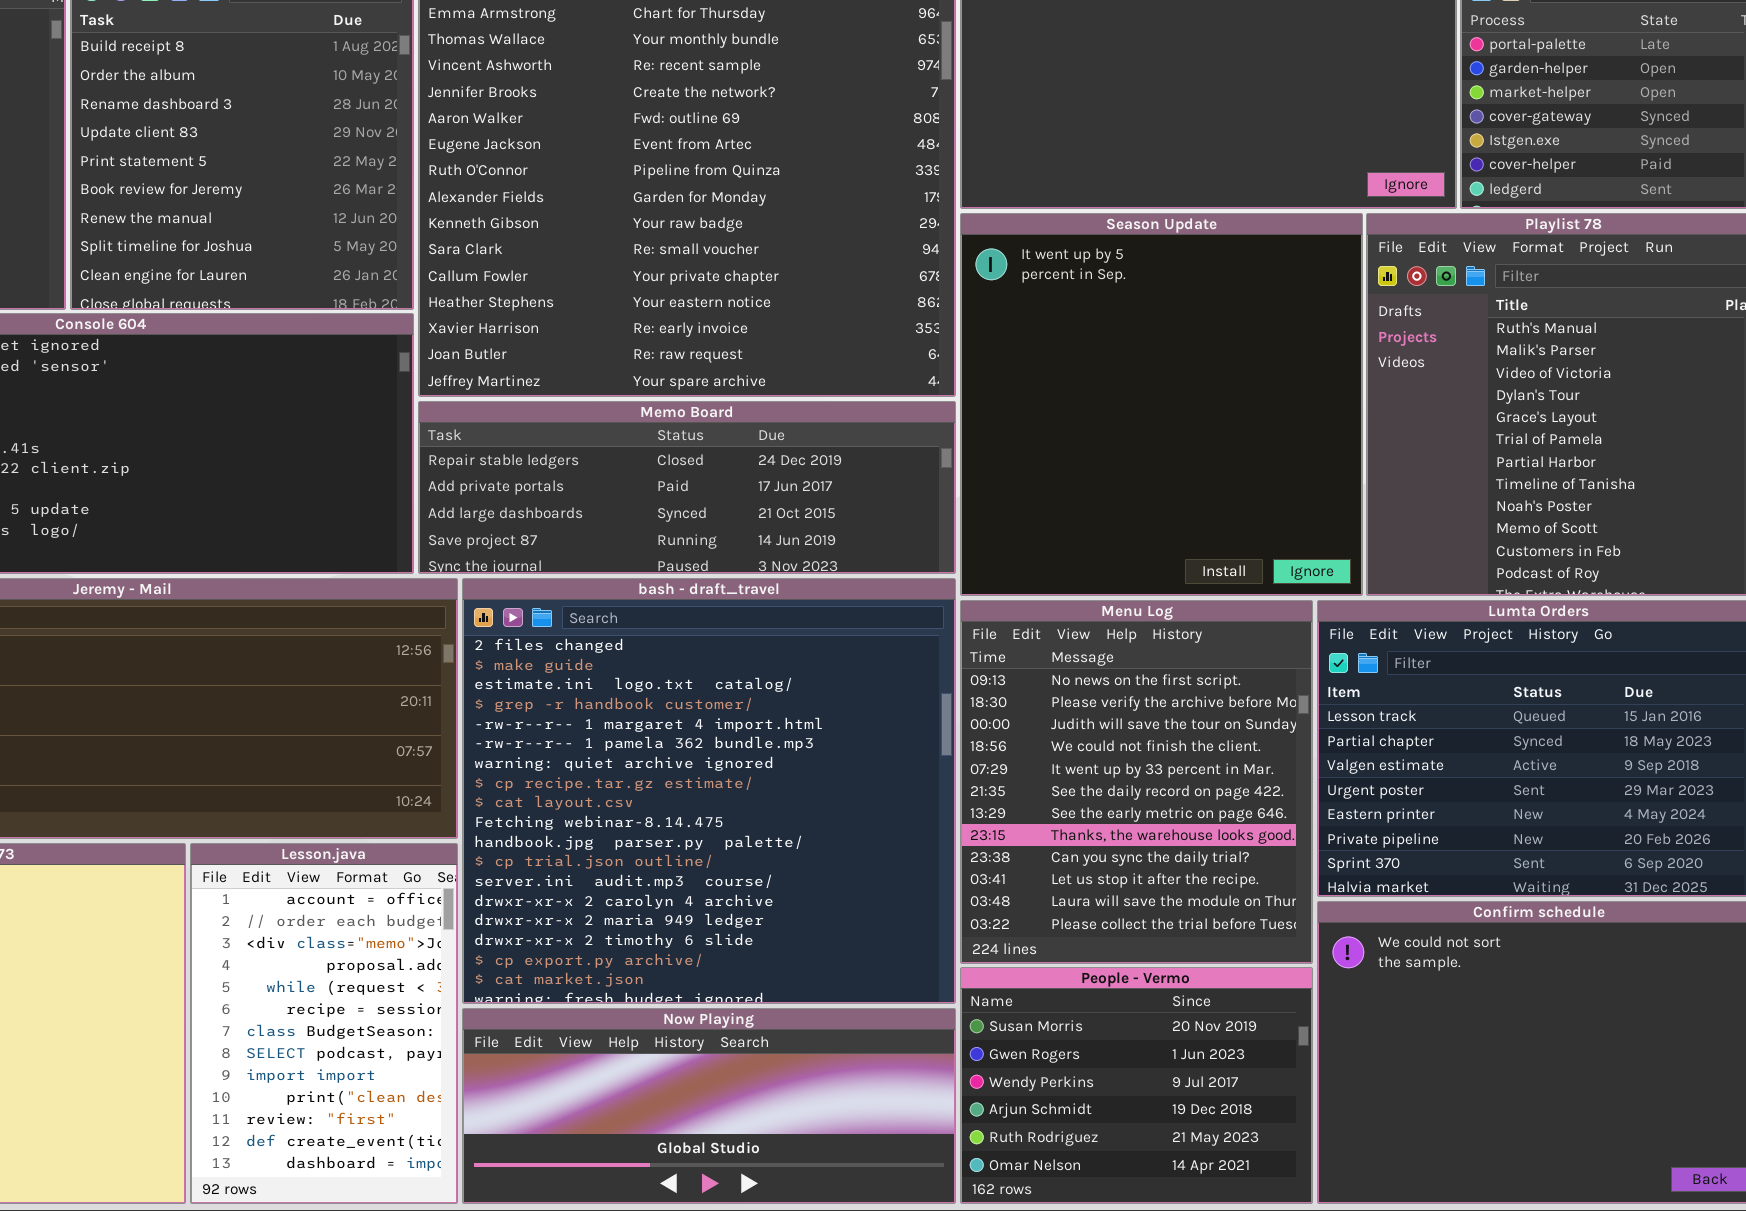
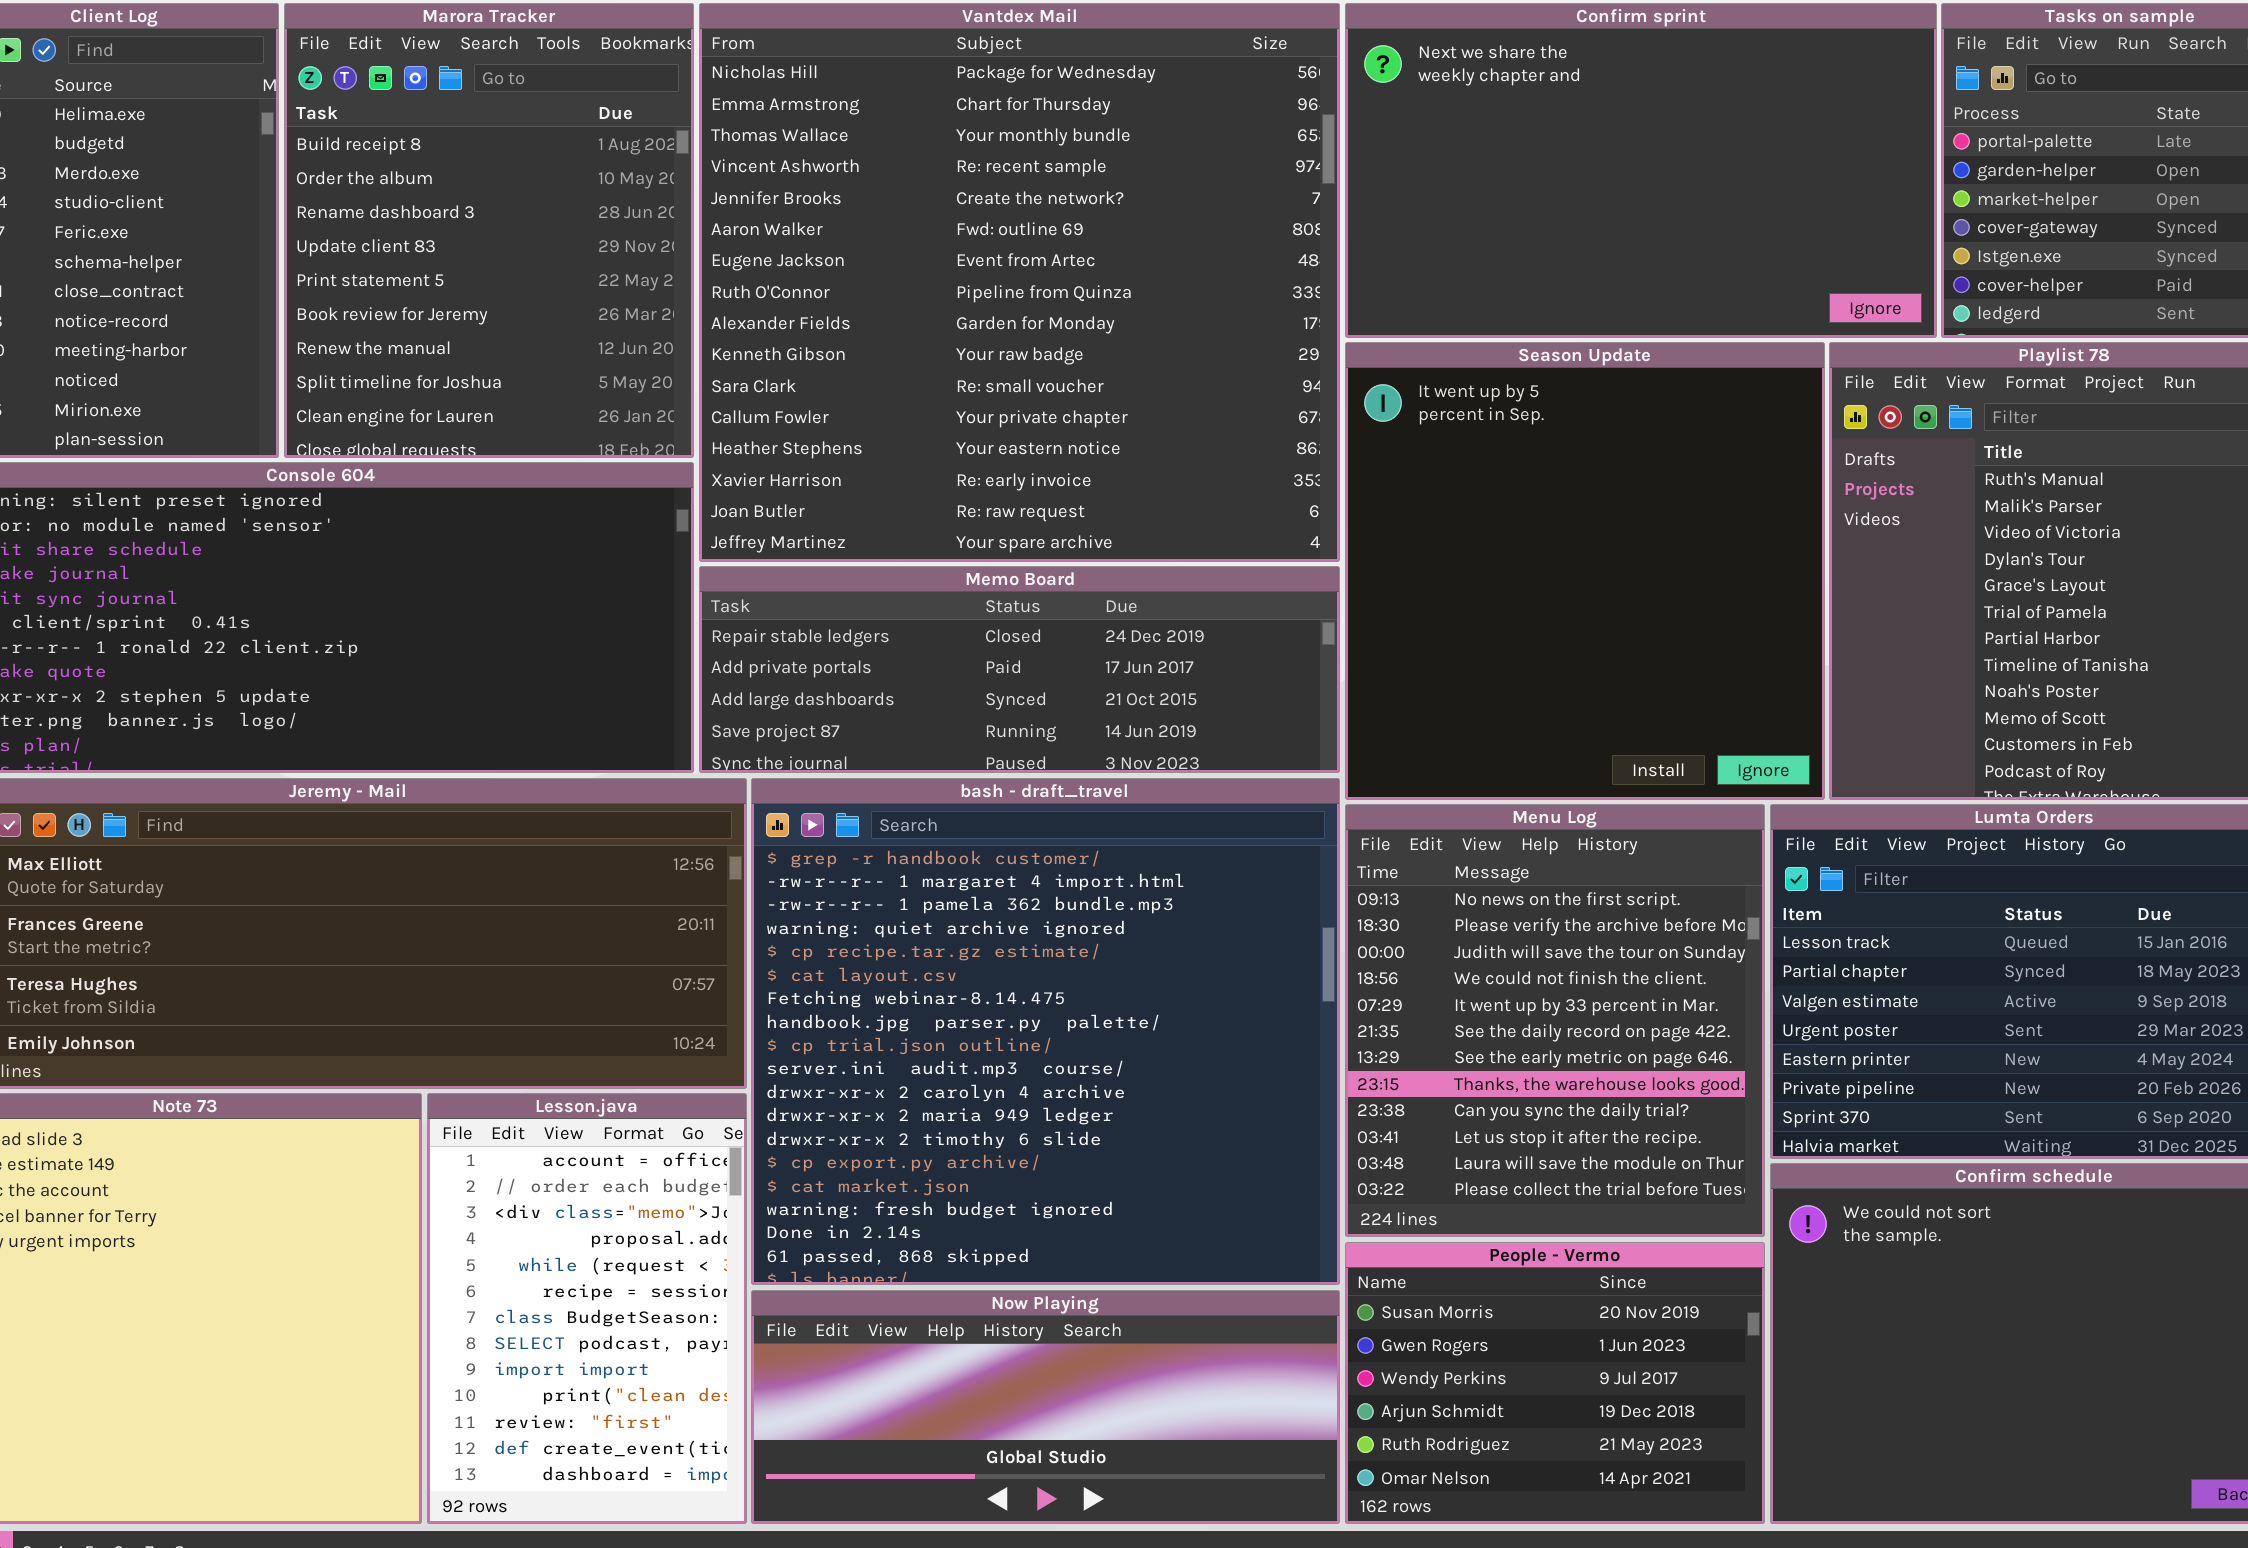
bash - draft_travel: [462,578,956,1004] -> [751,778,1340,1285], scrolled down 3 rows

